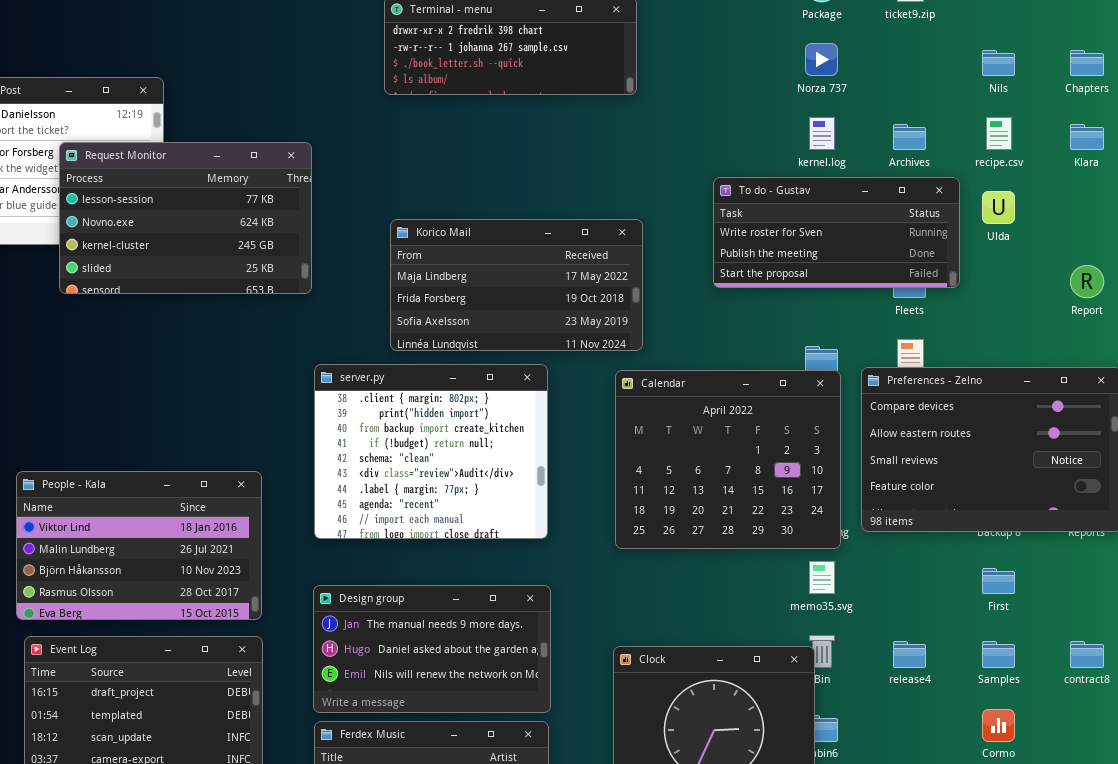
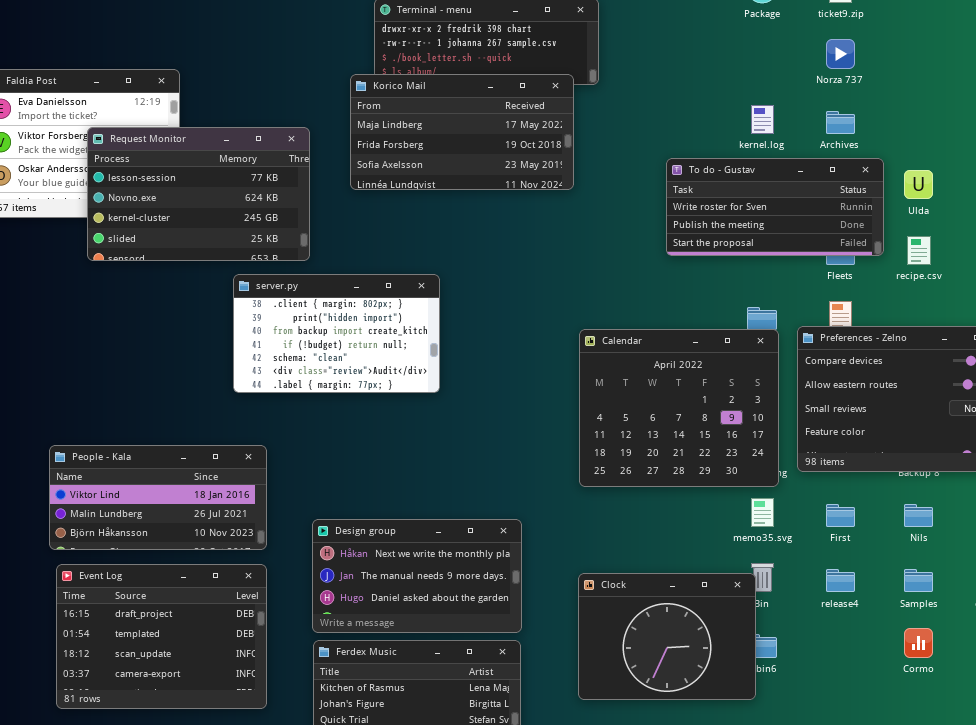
Norza 737: [805,43,838,76] -> [826,39,855,69], moved
Nils: [982,50,1015,76] -> [904,504,933,527], moved
recipe.csv: [986,117,1012,150] -> [907,236,931,265], moved
Korico Mail: [390,219,643,351] -> [350,74,574,190], moved
server.py: [314,364,548,539] -> [233,274,440,393], moved, resized
People - Kala: [16,471,262,620] -> [49,445,267,550], resized
First: [982,568,1015,594] -> [826,504,855,527], moved
Design group: [313,585,551,713] -> [312,519,522,633], scrolled up 1 row

